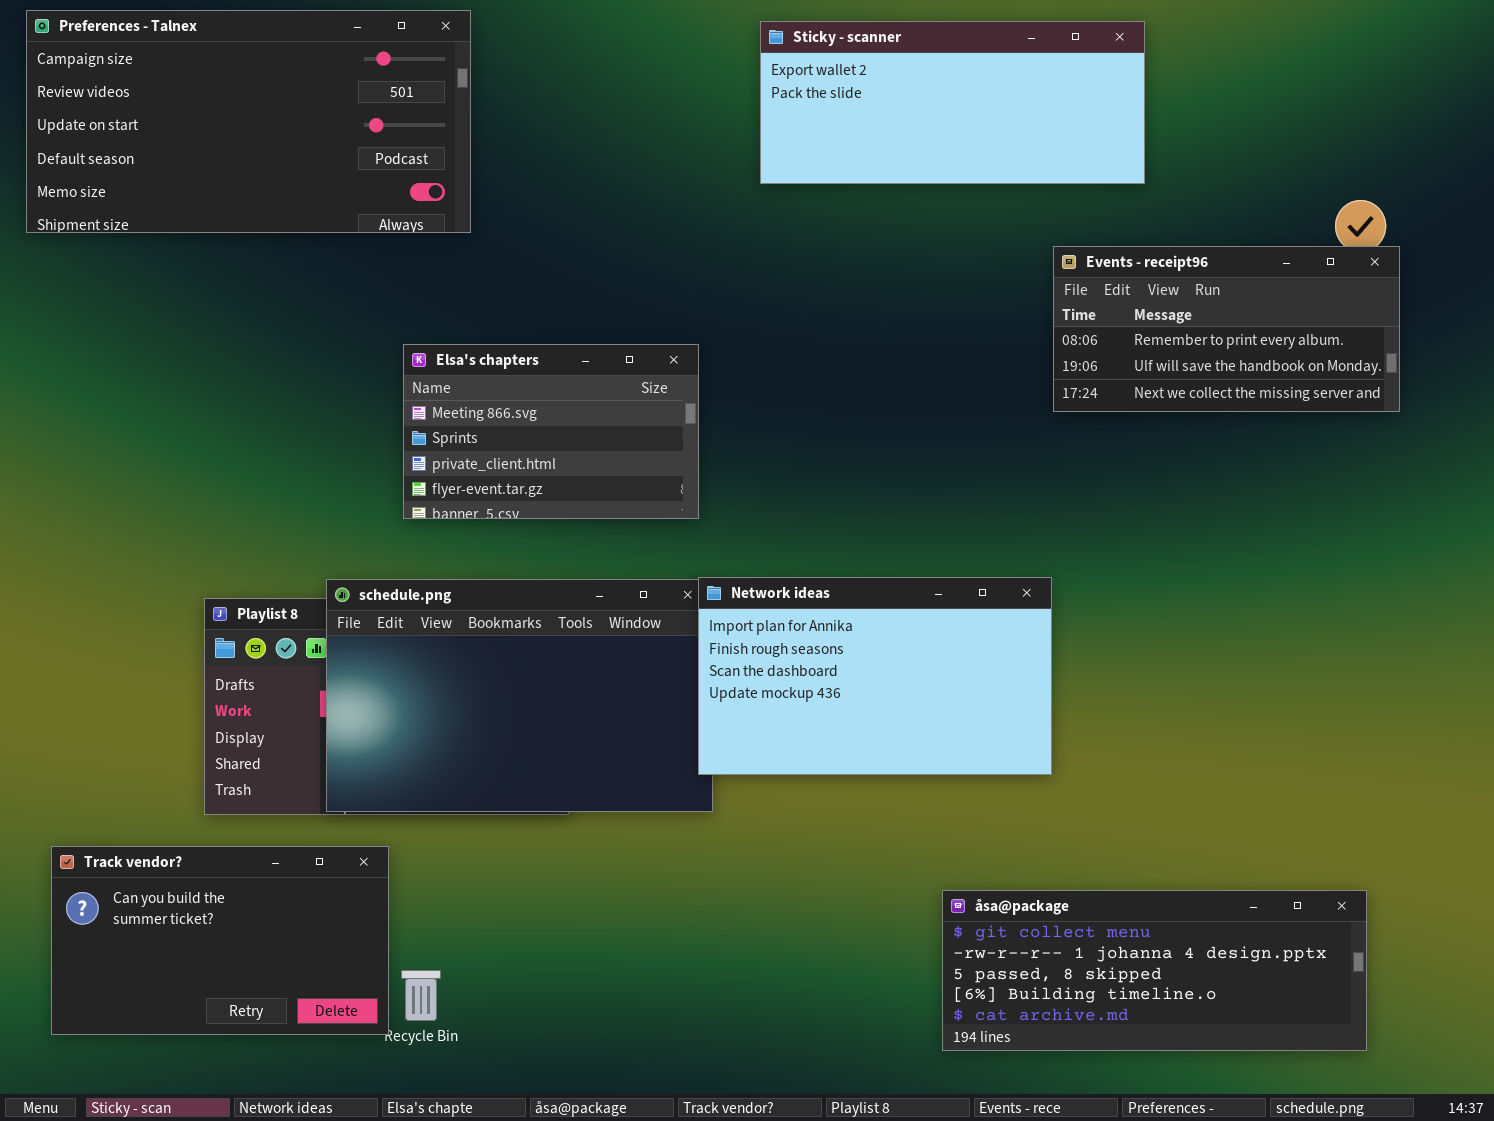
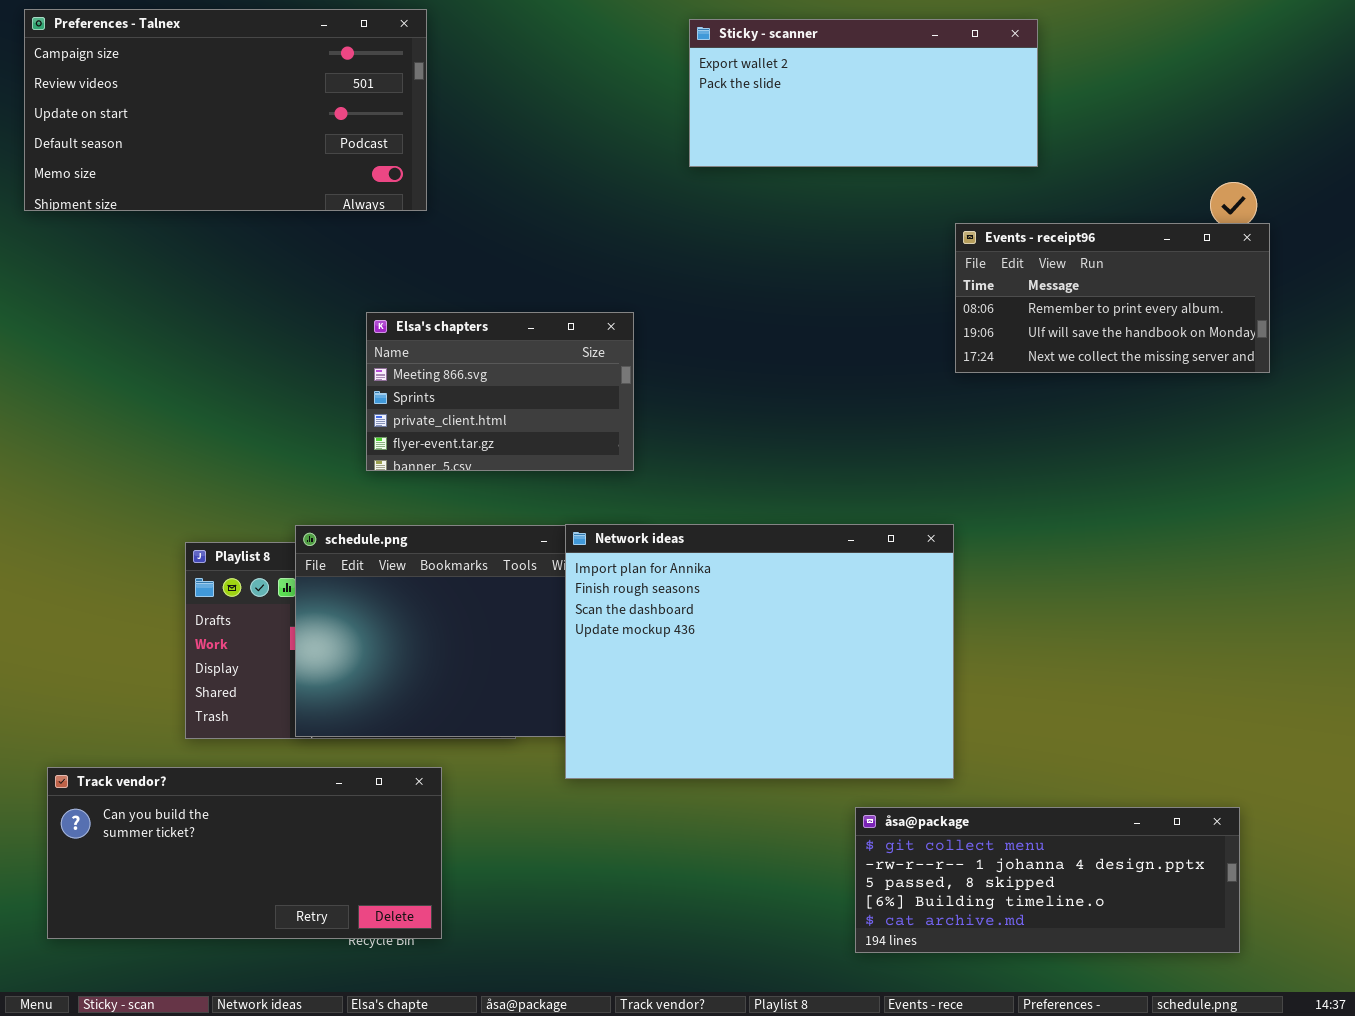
Network ideas: [698,577,1052,775] -> [565,524,954,779], resized
Track vendor?: [51,846,389,1035] -> [47,767,442,939], resized

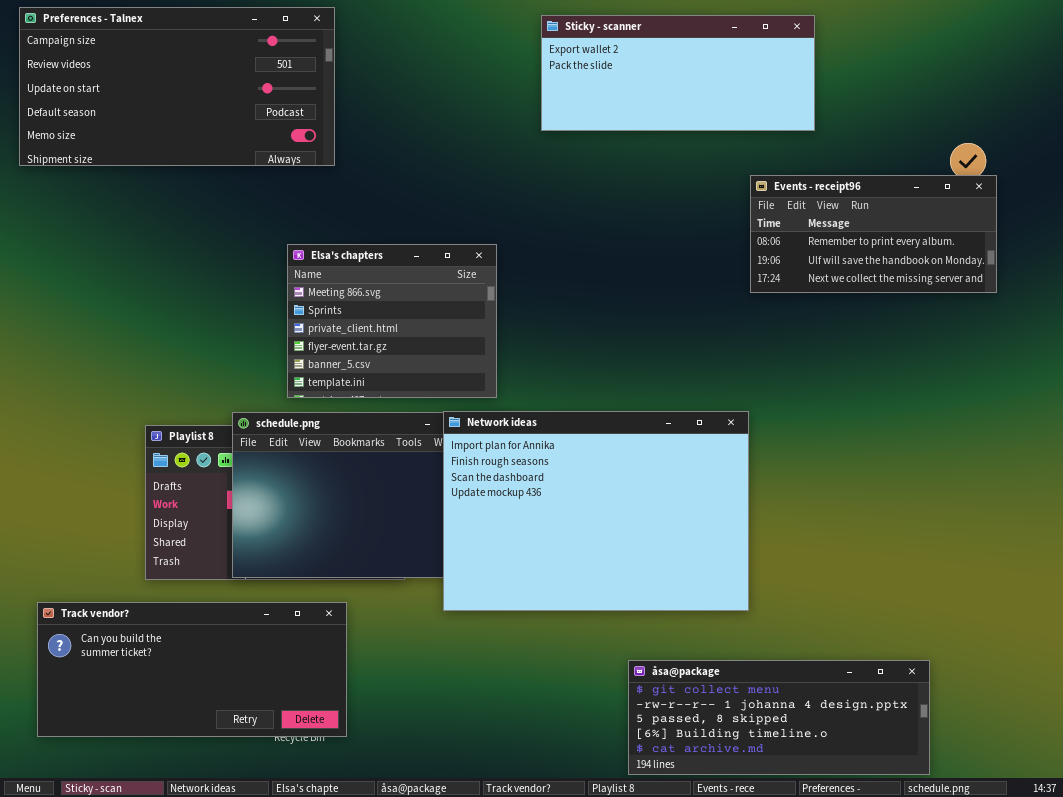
Elsa's chapters: [366,312,634,471] -> [287,244,497,398], resized
åsa@package: [855,807,1240,953] -> [628,660,930,775], moved

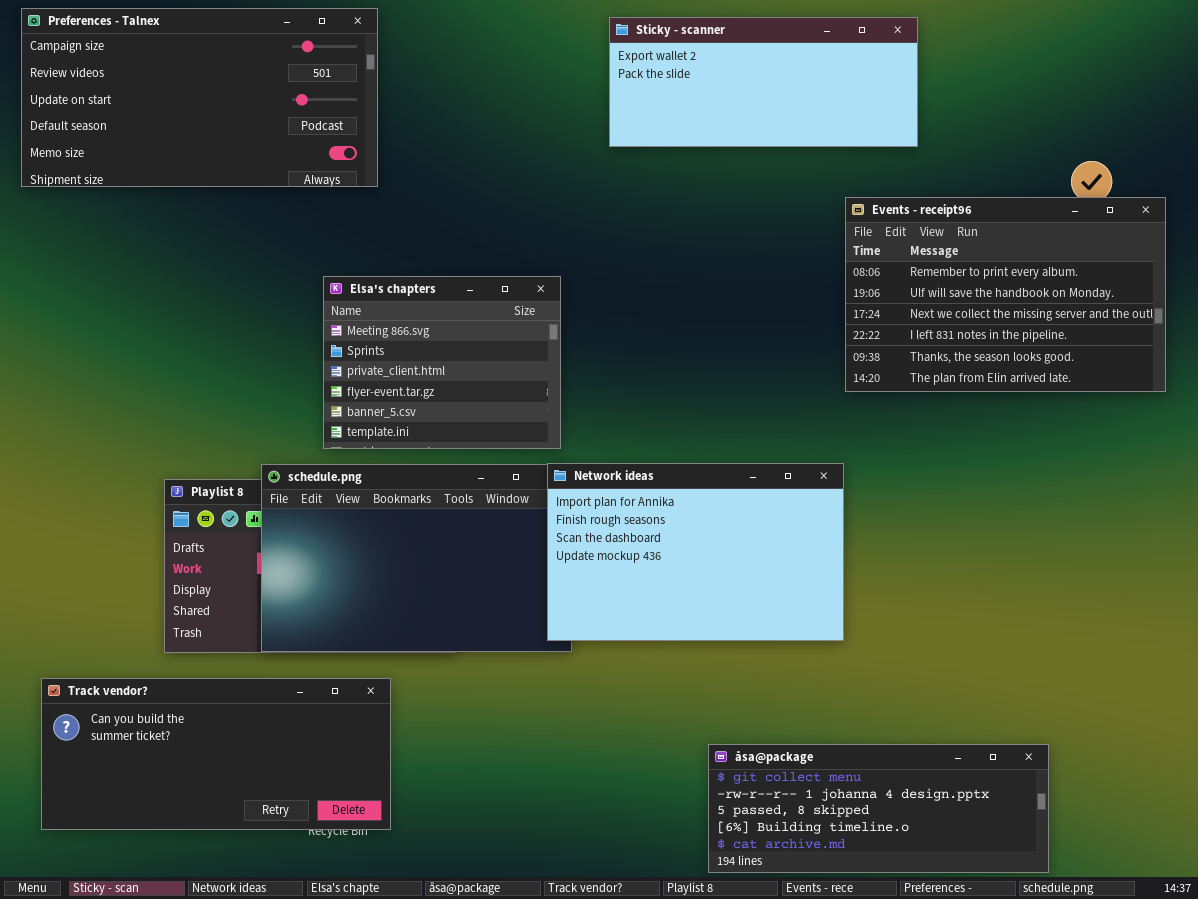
Events - receipt96: [750,175,997,293] -> [845,197,1166,392], resized
Network ideas: [443,411,749,611] -> [547,463,844,641], resized

